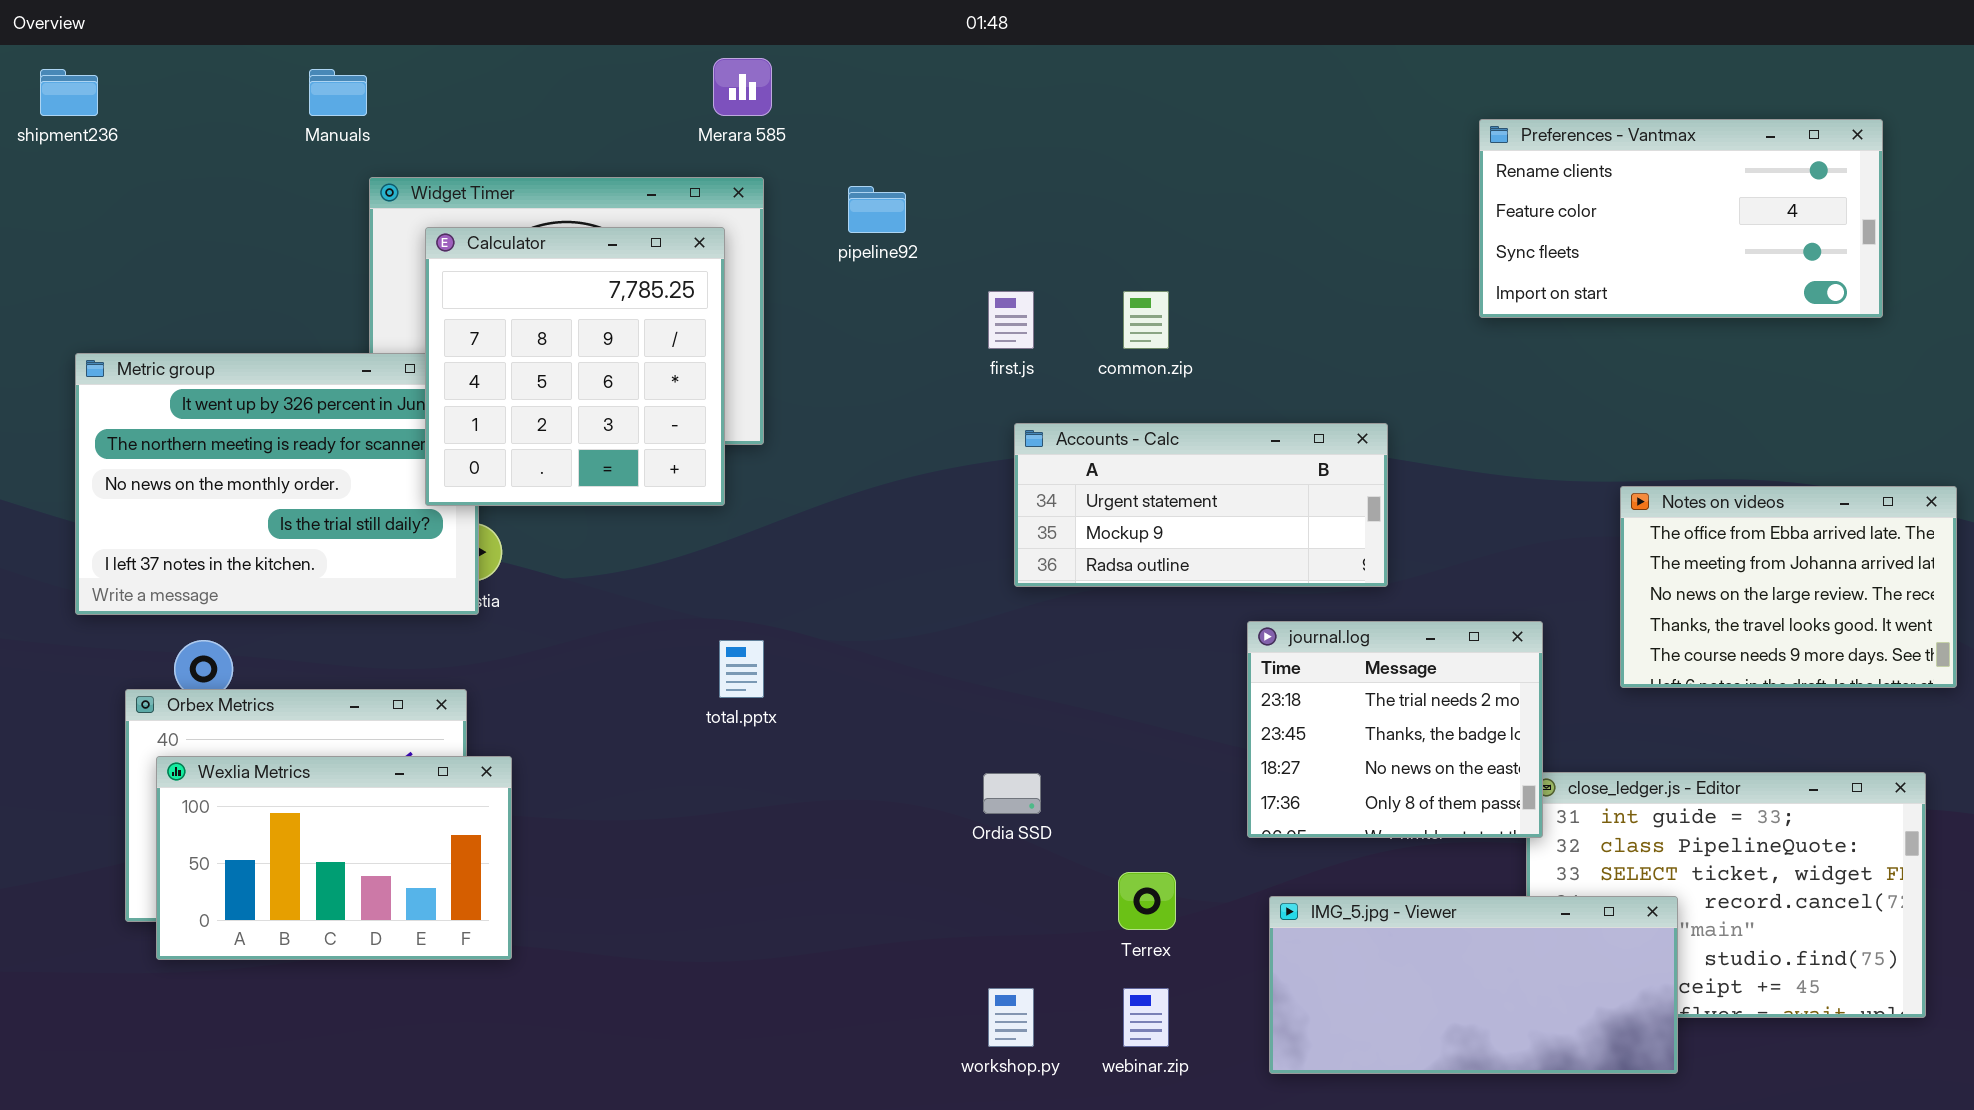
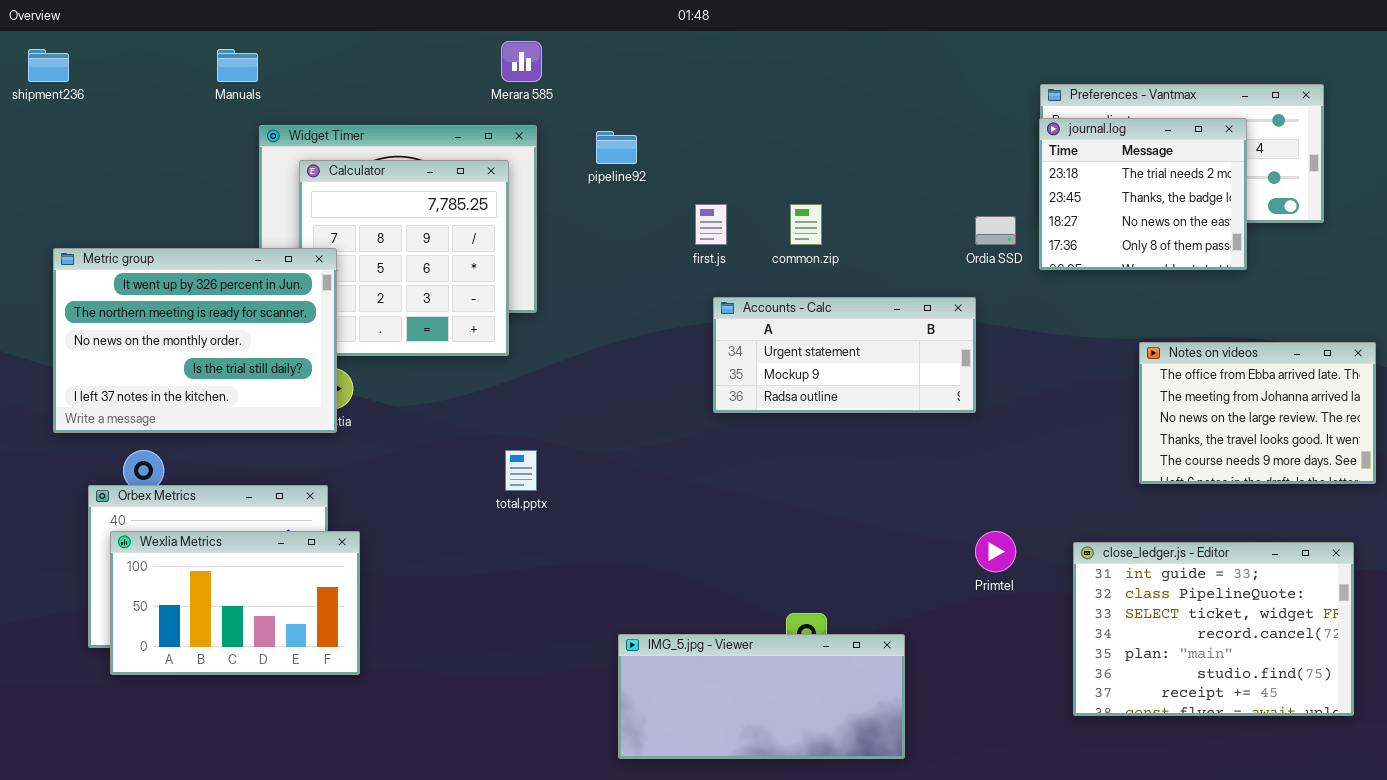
Metric group: [75,353,479,615] -> [53,248,337,433], raised
journal.log: [1247,621,1543,838] -> [1039,118,1247,270], moved
Ordia SSD: [983,773,1041,814] -> [975,216,1016,245], moved
IMG_5.jpg - Viewer: [1269,896,1678,1074] -> [618,634,905,759], moved

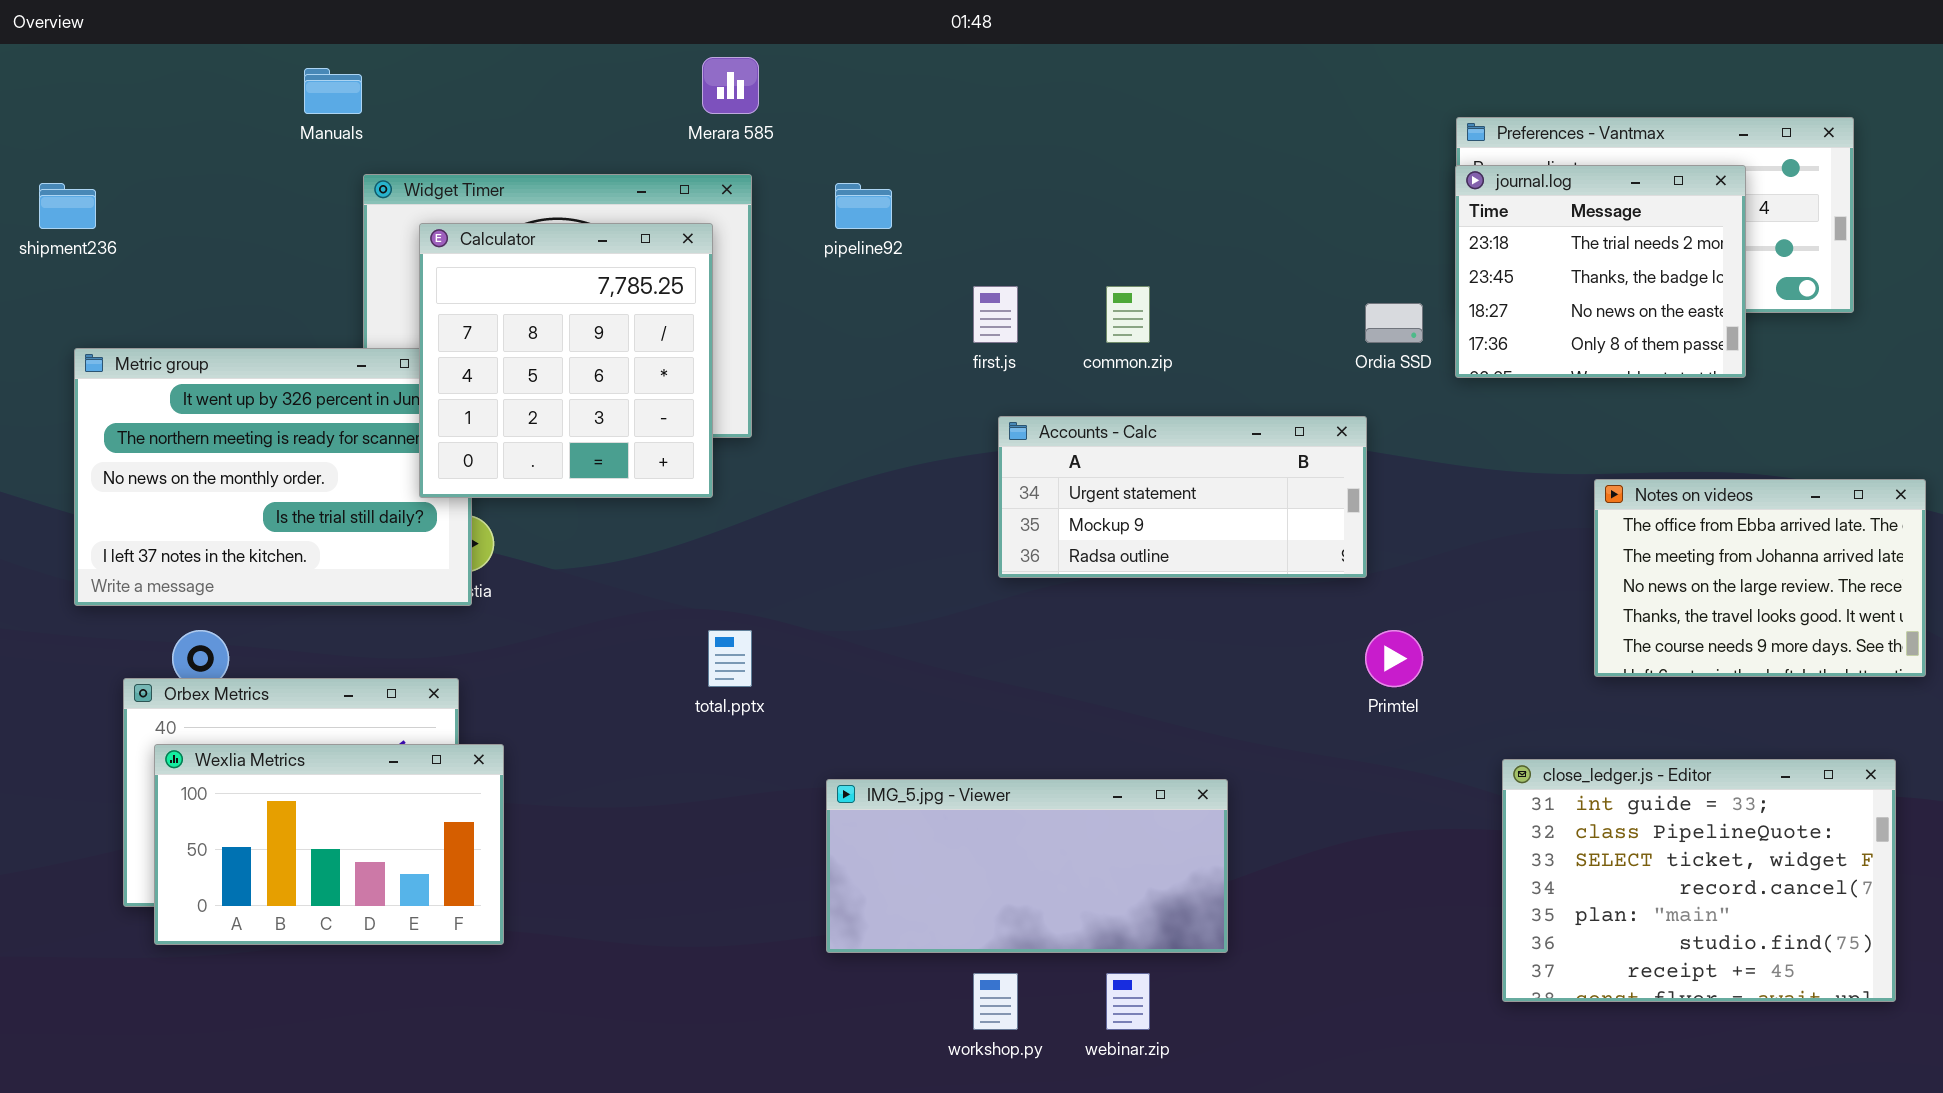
shipment236: [28,49,69,82] -> [39,183,96,229], moved
Calculator: [299,160,509,356] -> [419,223,713,498], raised
Primtel: [975,531,1016,572] -> [1365,630,1423,687], moved
IMG_5.jpg - Viewer: [618,634,905,759] -> [826,779,1228,953], moved

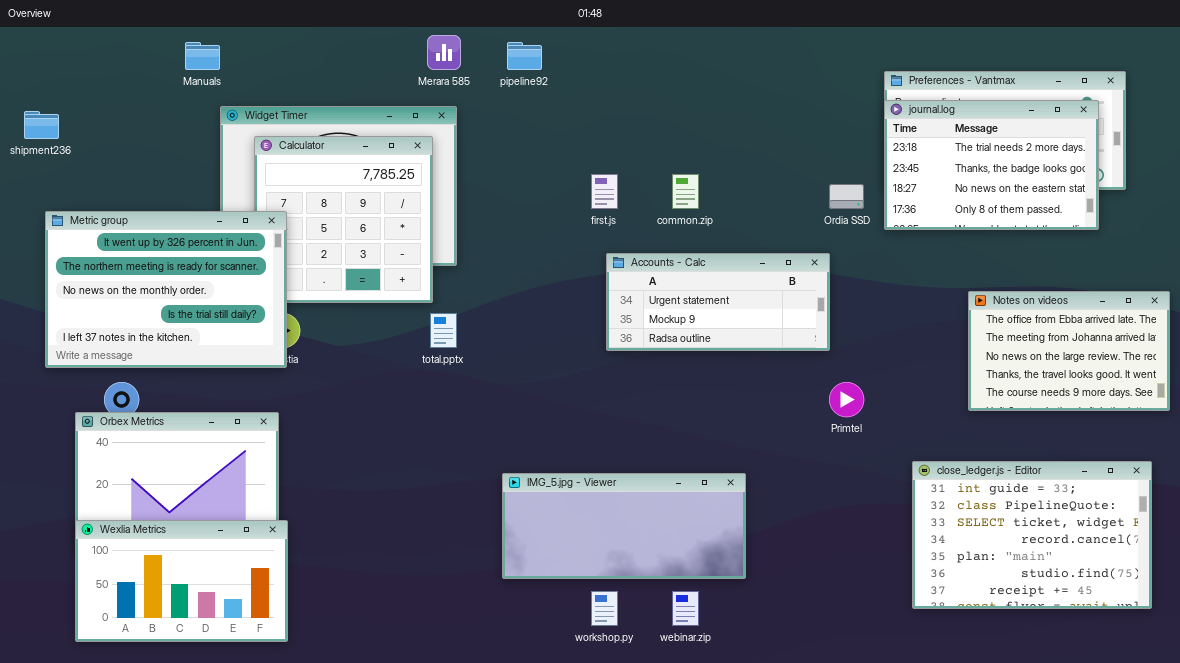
journal.log: [1455,165,1746,378] -> [884,100,1099,230], resized
pipeline92: [835,183,892,229] -> [507,42,542,70], moved
Metric group: [74,348,472,606] -> [45,211,287,368], raised
total.pptx: [708,630,752,687] -> [430,313,457,348], moved
Wexlia Metrics: [154,744,504,945] -> [75,520,288,642], moved

